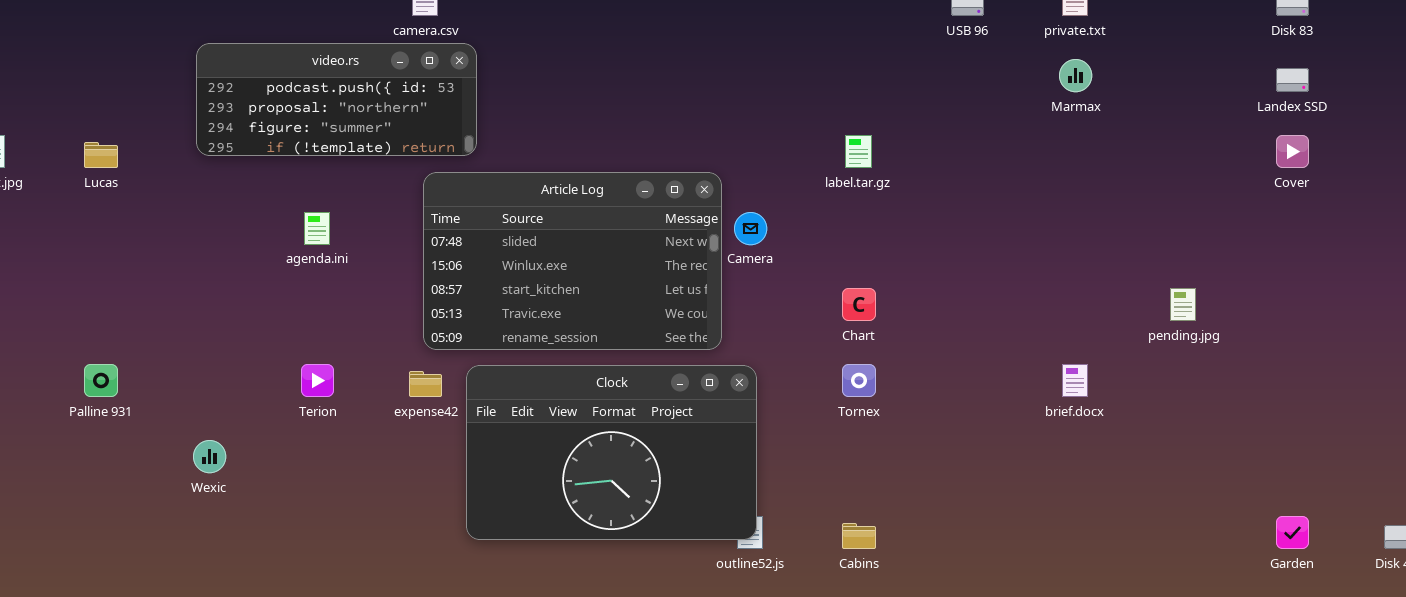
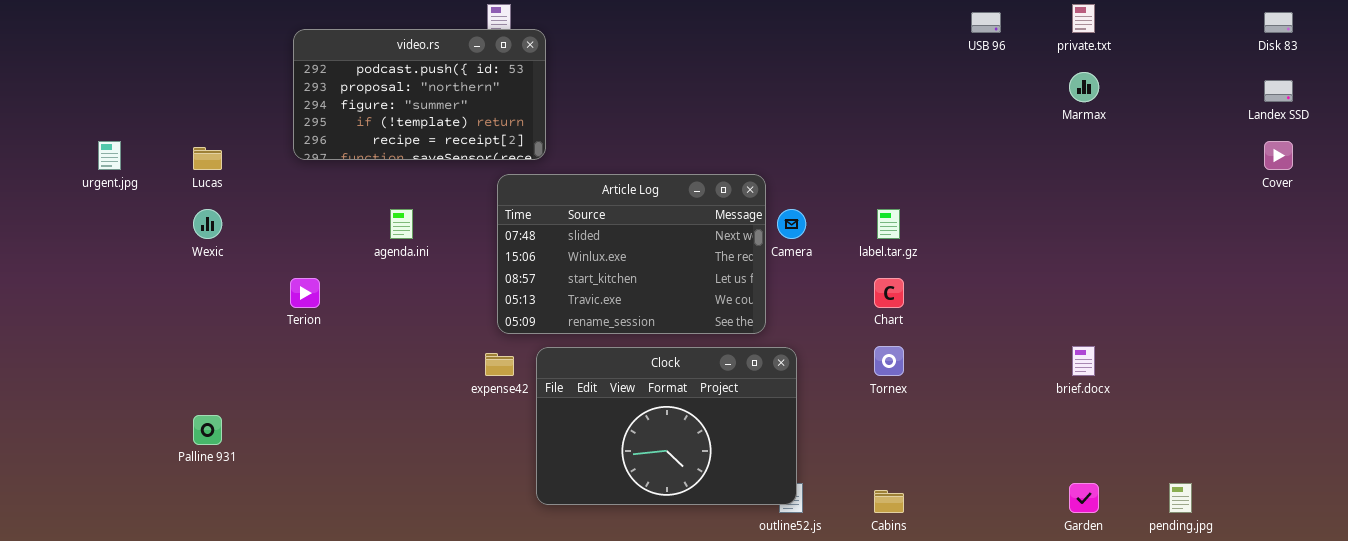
video.rs: [196,43,477,156] -> [293,29,546,160], resized
label.tar.gz: [845,135,872,168] -> [877,209,900,239], moved
pending.jpg: [1170,288,1196,321] -> [1169,483,1192,513], moved
Palline 931: [84,364,118,397] -> [193,415,222,445], moved
Terion: [301,364,334,397] -> [290,278,320,308], moved
Wexic: [193,440,226,473] -> [193,209,222,239], moved
Garden: [1276,516,1309,549] -> [1069,483,1099,513], moved

